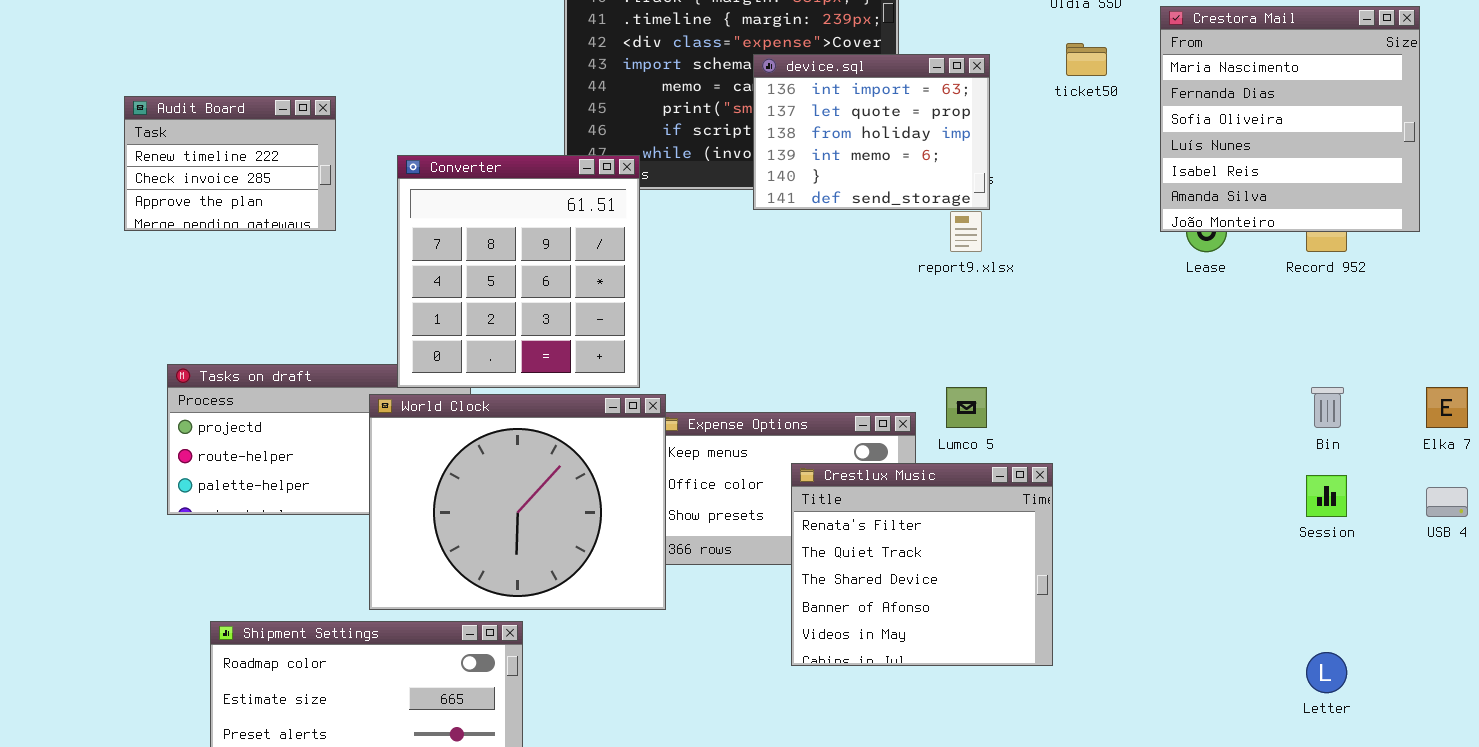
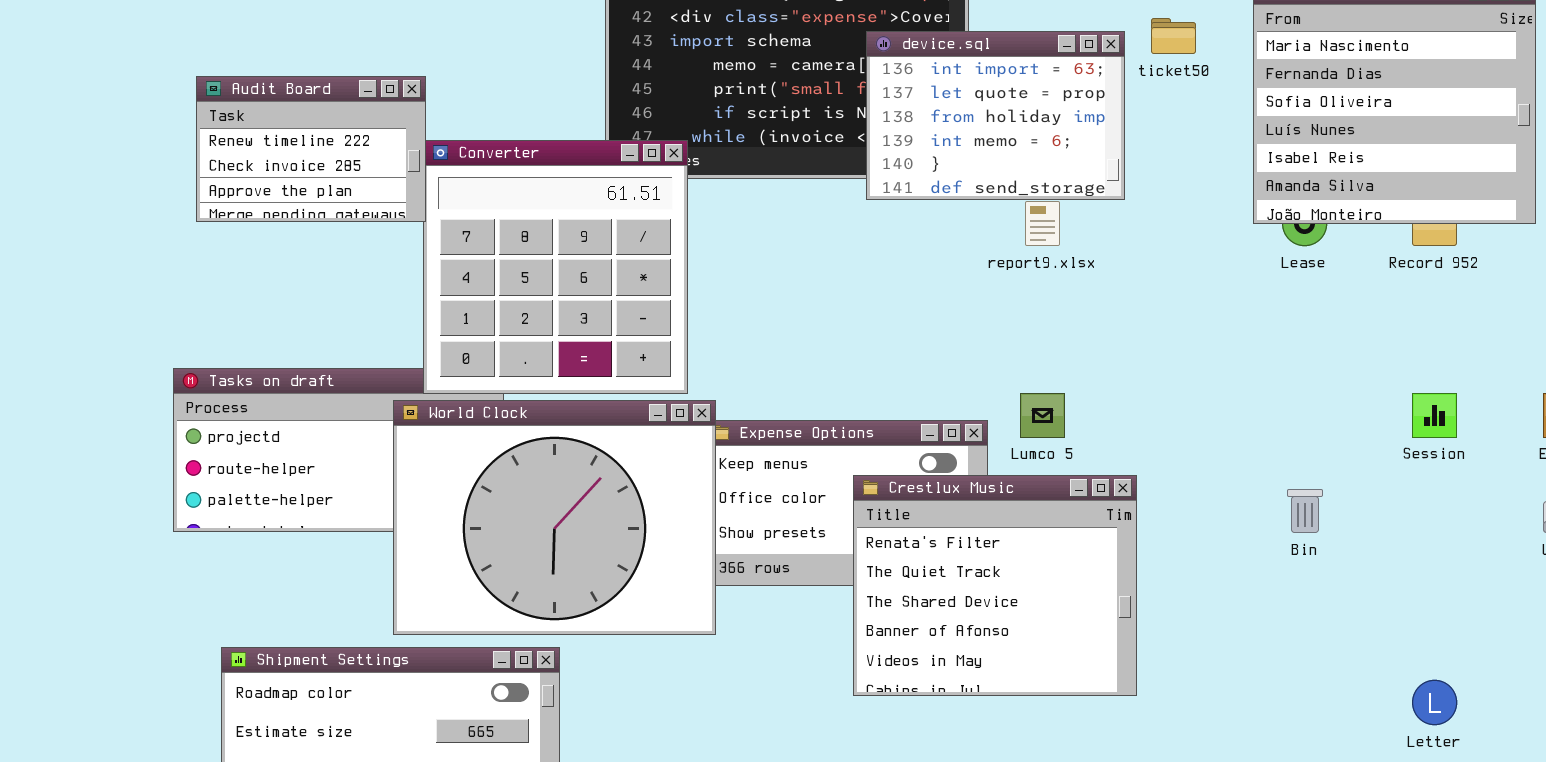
device.sql: [753,54,990,210] -> [866,31,1125,200], moved
Audit Board: [124,96,336,231] -> [196,76,426,222], moved
Bin: [1311,387,1344,428] -> [1287,489,1323,533], moved
Session: [1306,475,1347,517] -> [1412,393,1457,438], moved

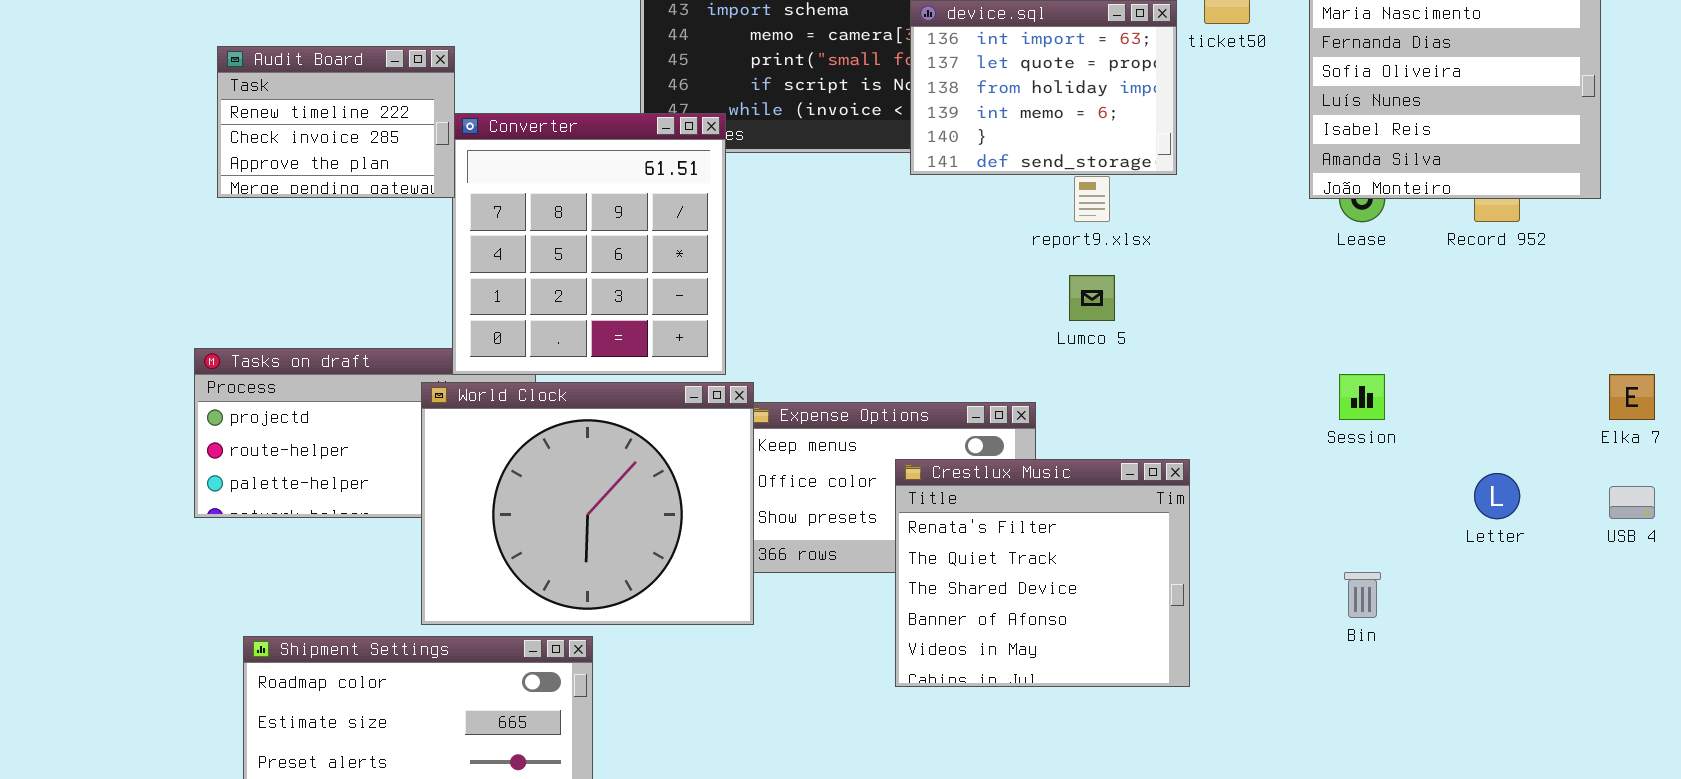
Lumco 5: [1020,393,1065,438] -> [1069,275,1115,321], moved
Session: [1412,393,1457,438] -> [1339,374,1385,420], moved
Bin: [1287,489,1323,533] -> [1344,572,1381,618], moved
Letter: [1412,680,1457,725] -> [1474,473,1520,519], moved

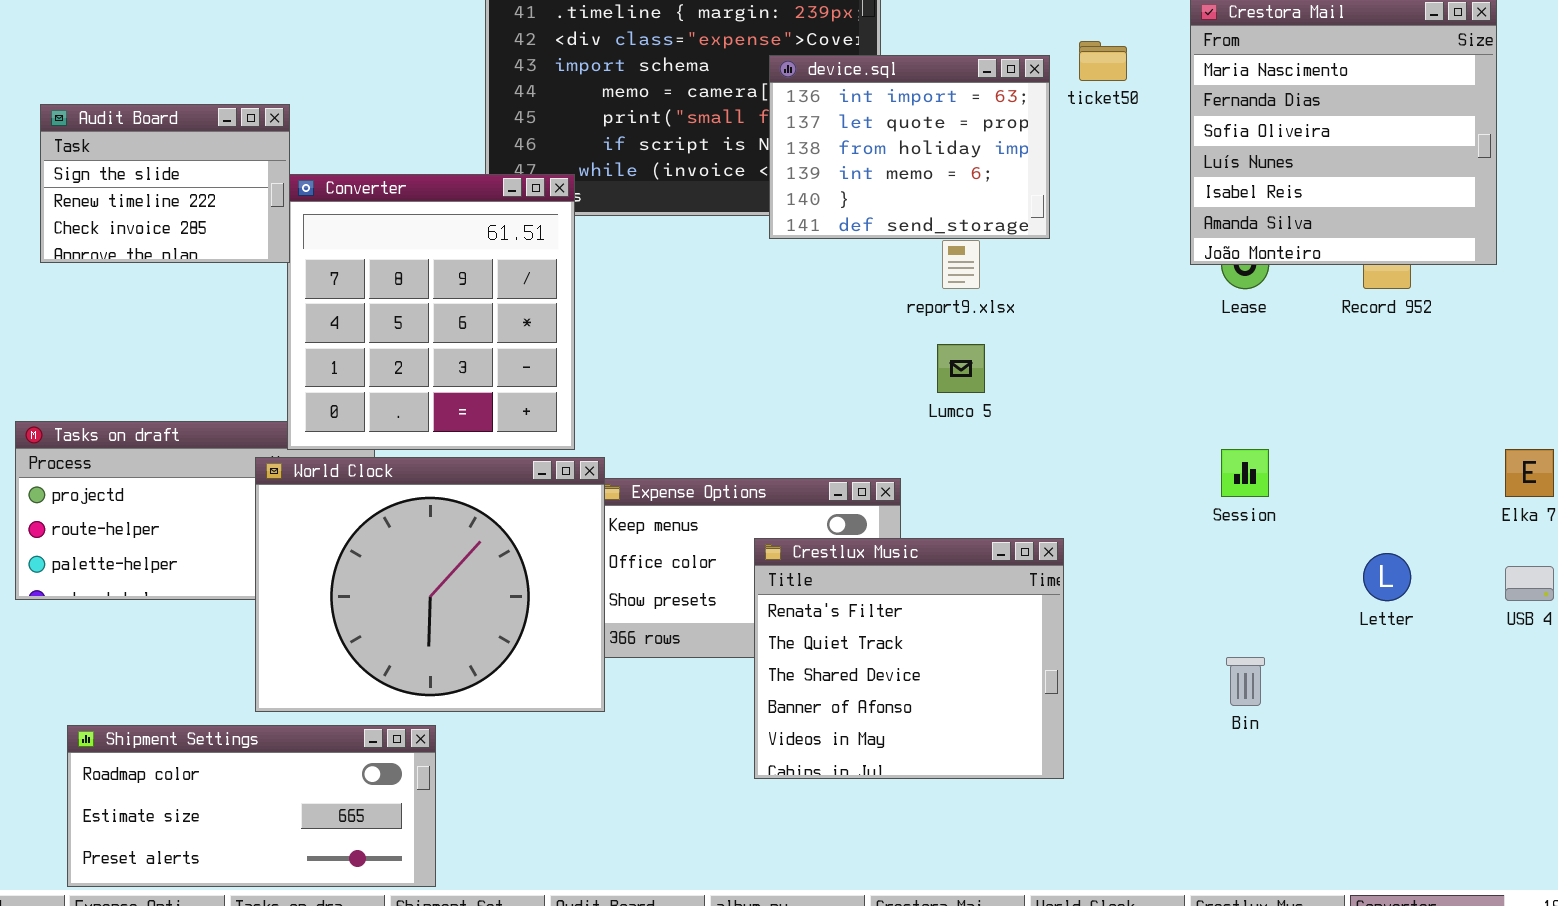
Audit Board: [217,46,455,198] -> [40,104,290,263], scrolled up 1 row

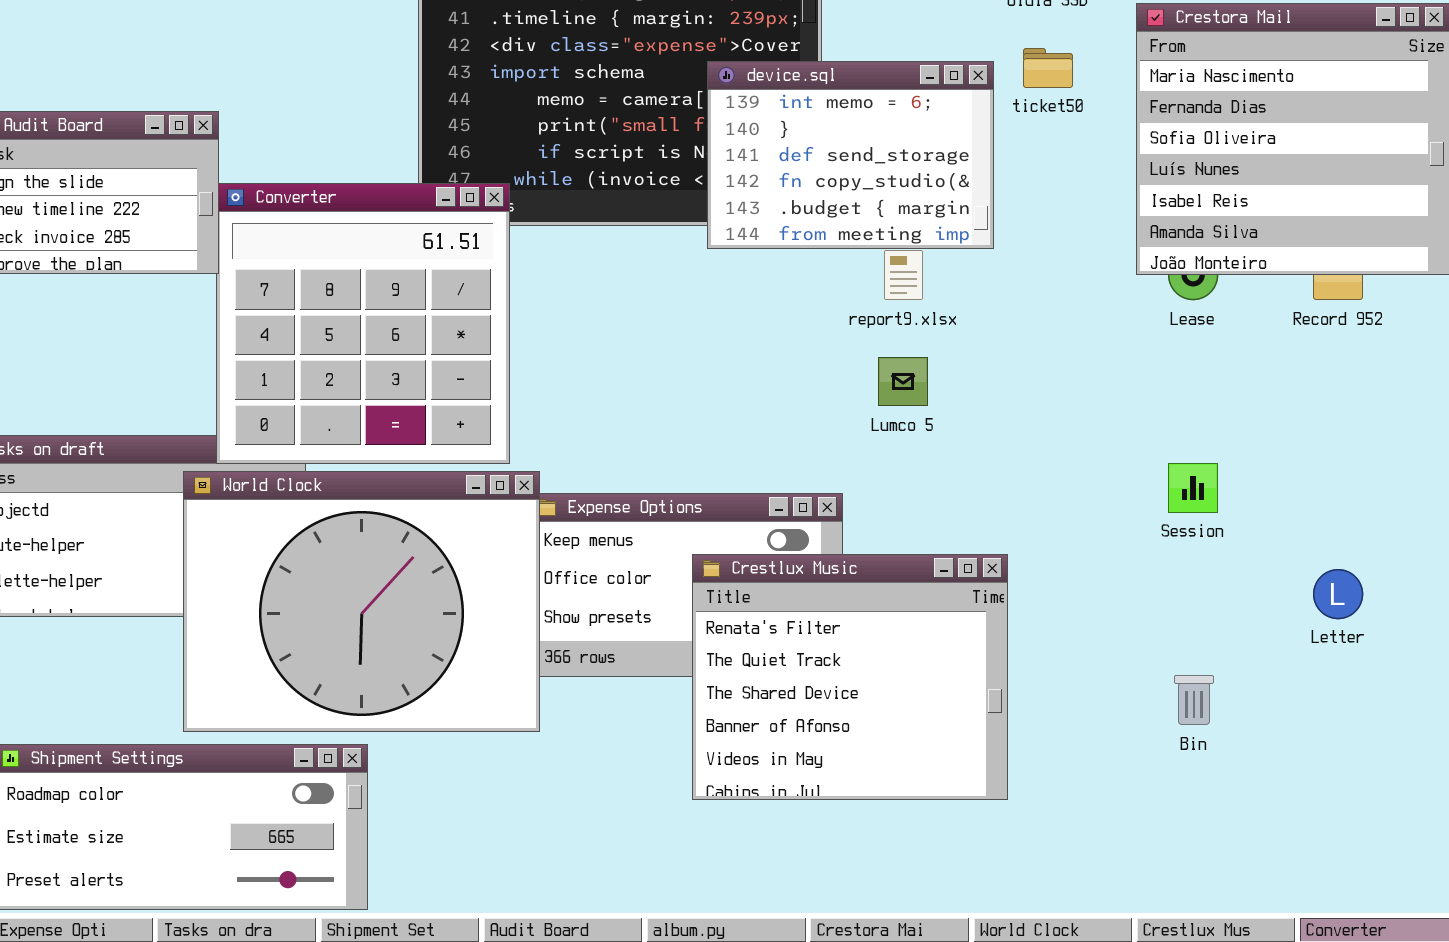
device.sql: [769,55,1050,239] -> [707,61,994,249], scrolled down 3 rows

